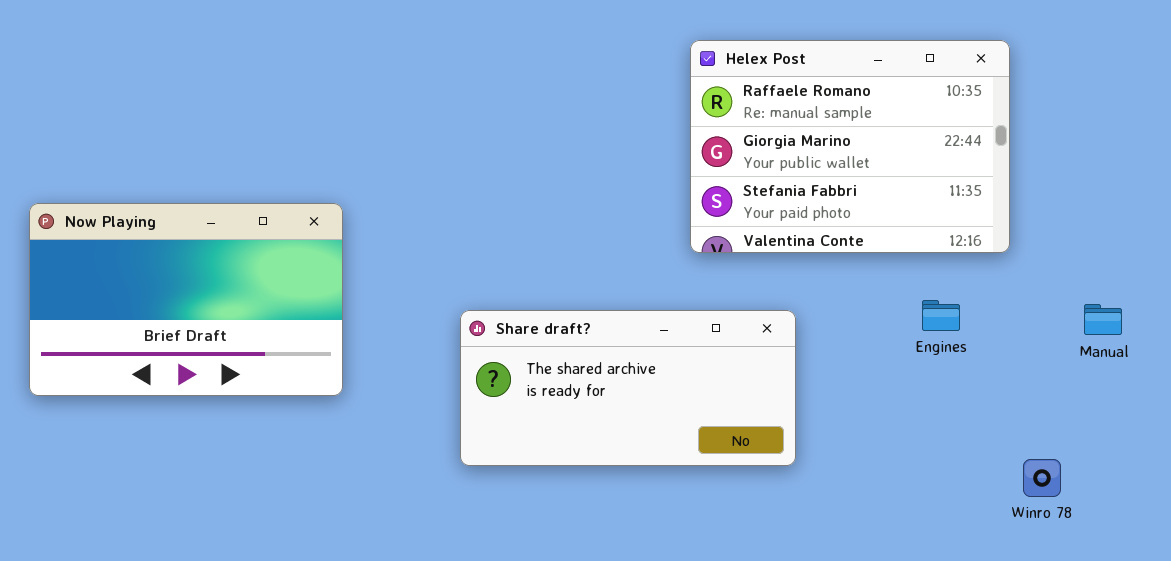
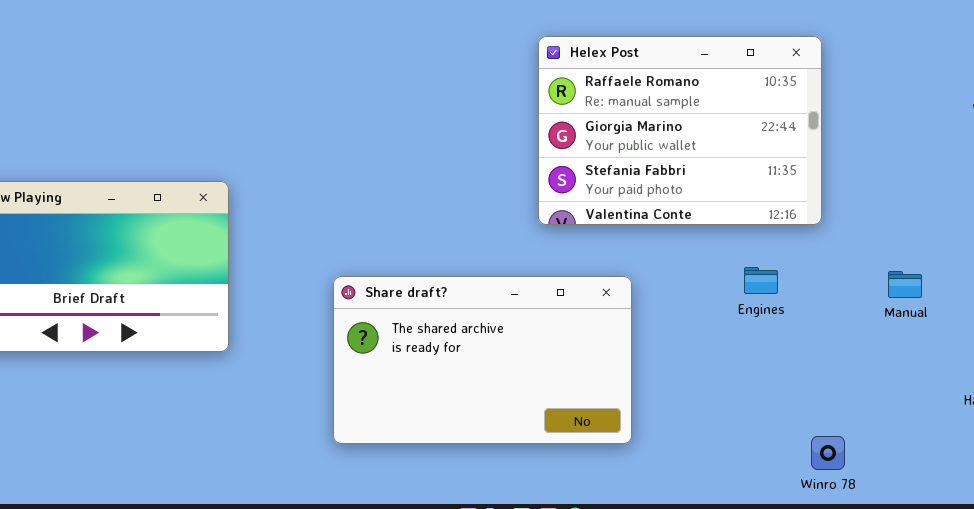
Share draft?: [460,310,796,466] -> [333,276,632,444], resized
Winro 78: [1023,459,1061,497] -> [811,436,845,470], moved

